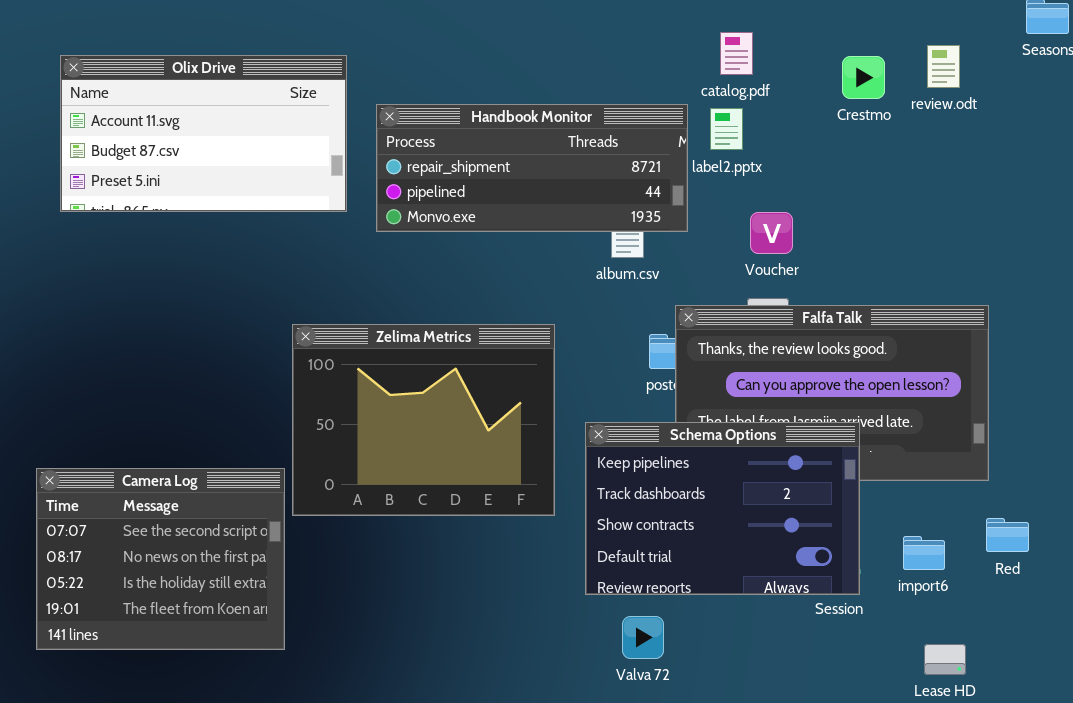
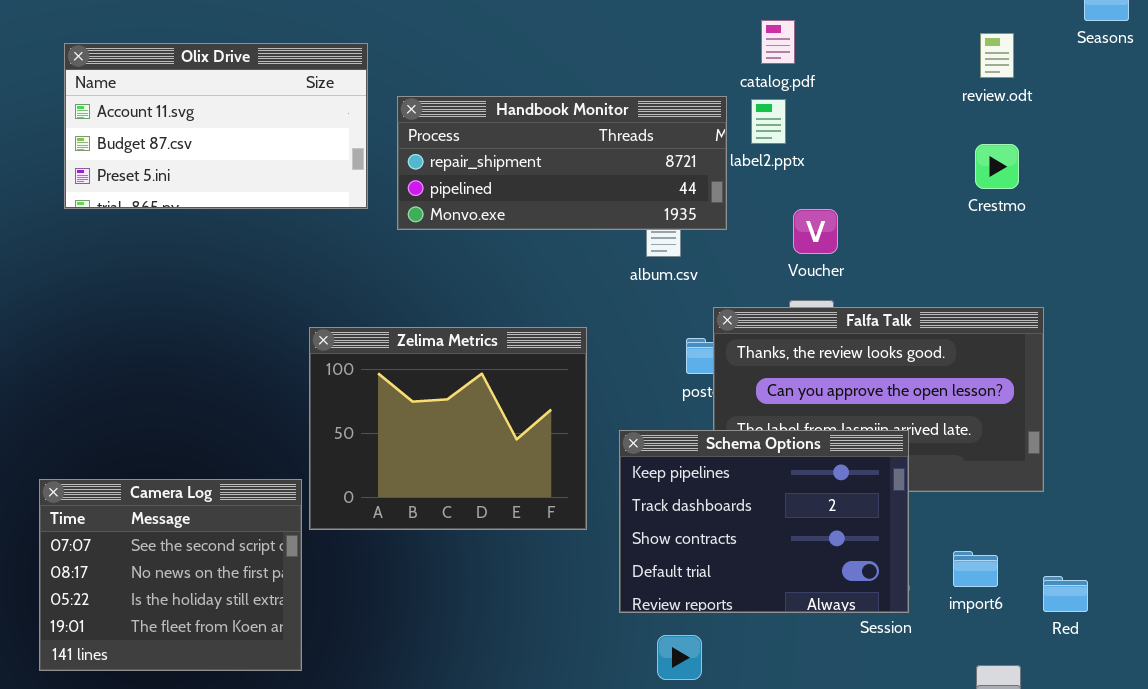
Crestmo: [842,56,885,99] -> [975,144,1019,189], moved
Red: [986,518,1029,552] -> [1043,576,1088,612], moved

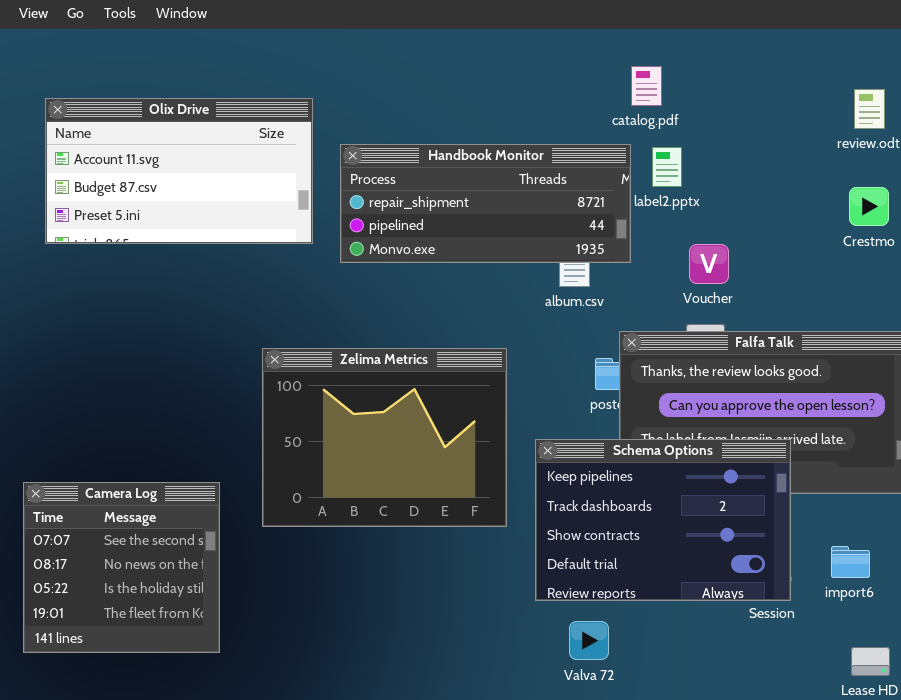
catalog.pdf: [761,20,795,64] -> [631,66,662,106], moved
Camera Log: [39,479,302,671] -> [23,482,220,653], resized

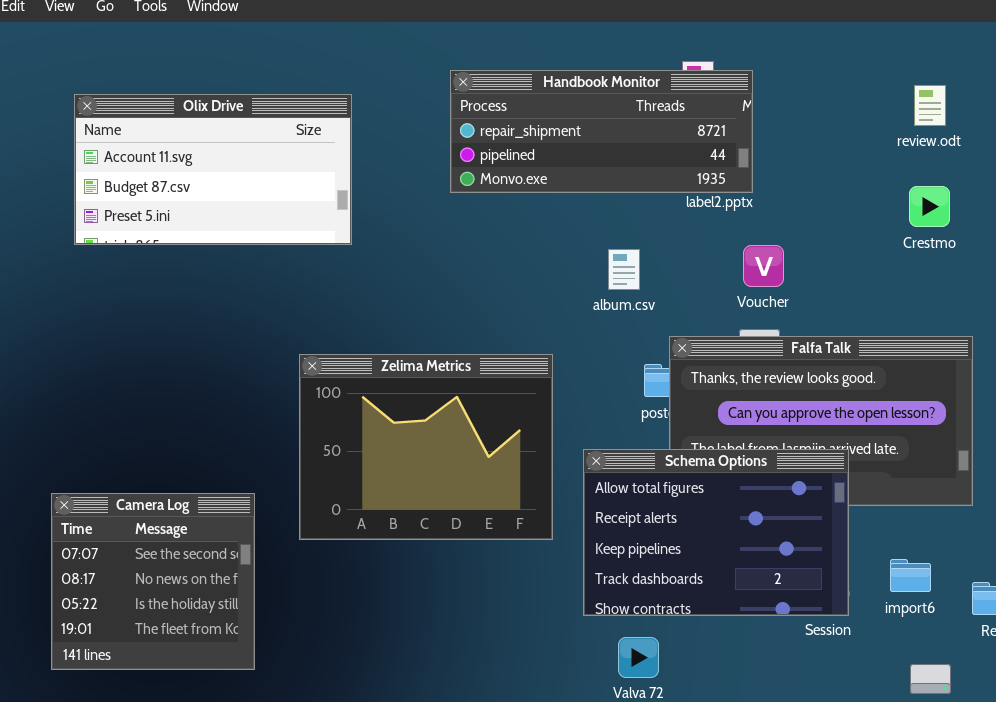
Handbook Monitor: [340,144,631,263] -> [450,70,753,193], moved
Schema Options: [535,439,791,601] -> [583,449,849,616], scrolled up 2 rows

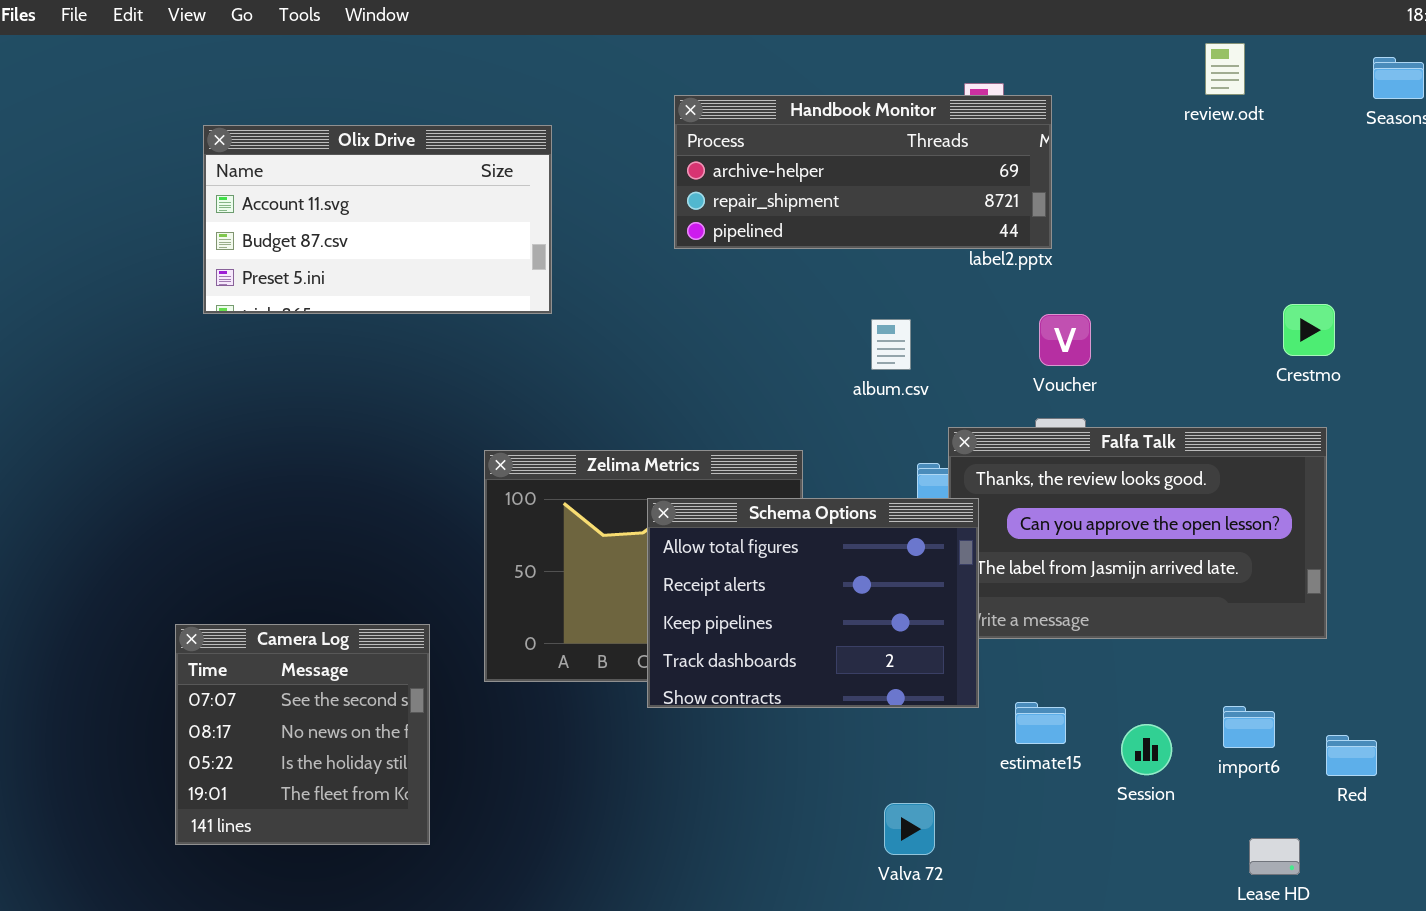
Handbook Monitor: [450,70,753,193] -> [674,95,1052,249], scrolled up 1 row
review.odt: [914,85,946,126] -> [1205,43,1245,95], moved
Crestmo: [909,186,950,227] -> [1283,304,1335,356], moved
Schema Options: [583,449,849,616] -> [647,498,979,708], moved

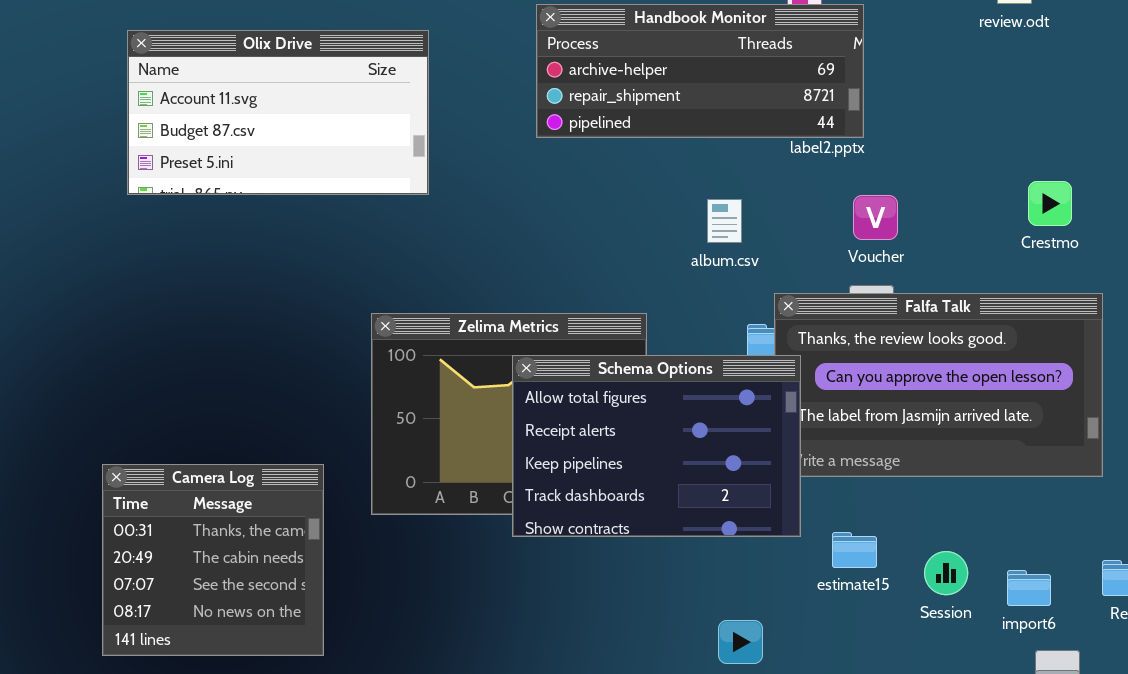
Crestmo: [1283,304,1335,356] -> [1028,181,1072,226], moved
Camera Log: [175,624,430,845] -> [102,464,324,656], scrolled up 2 rows
import6: [1223,706,1275,748] -> [1007,570,1051,606], moved

